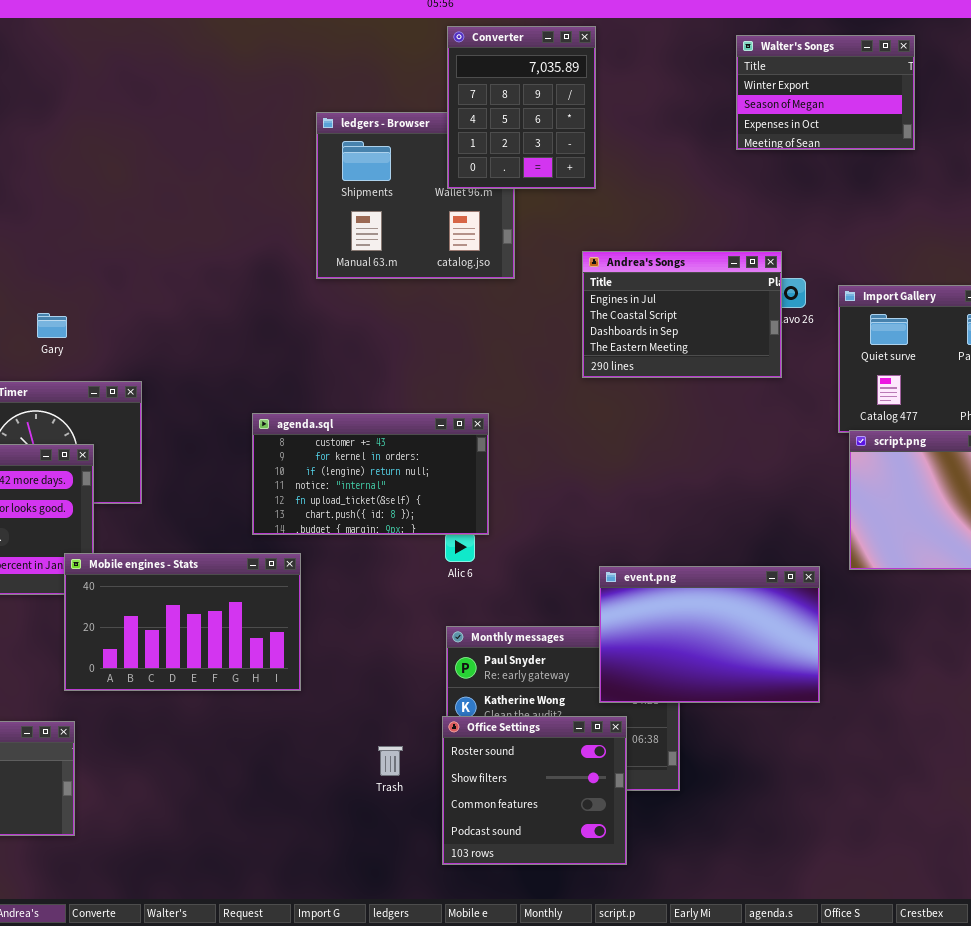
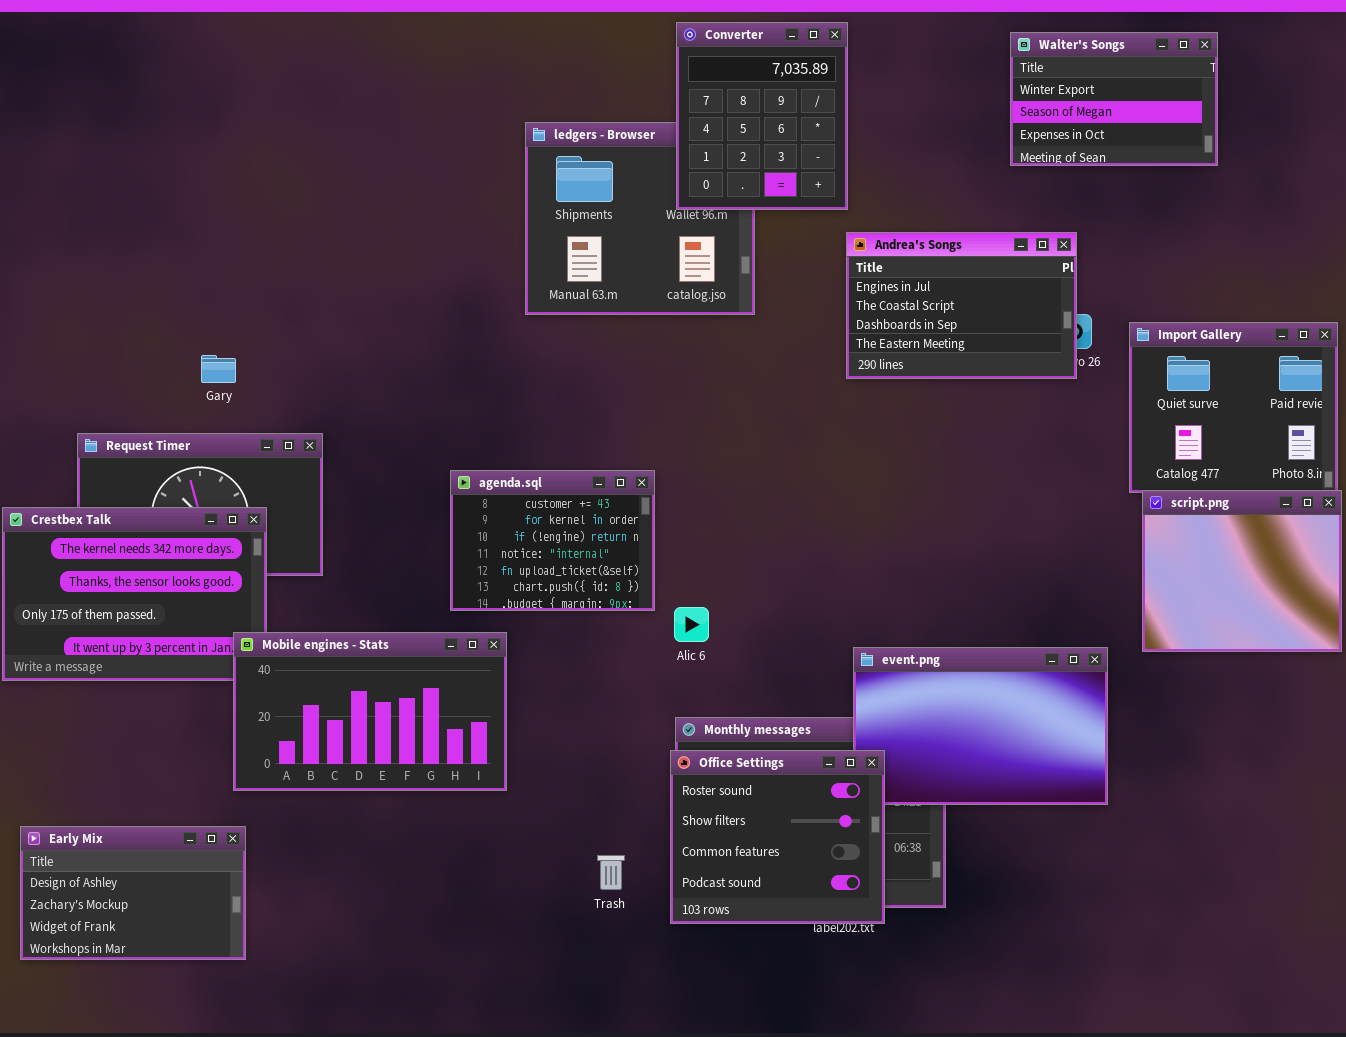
Andrea's Songs: [582,251,782,378] -> [846,232,1077,379], moved
agenda.sql: [252,413,489,535] -> [450,470,655,611], resized
Office Settings: [442,716,627,865] -> [670,750,885,924], moved

